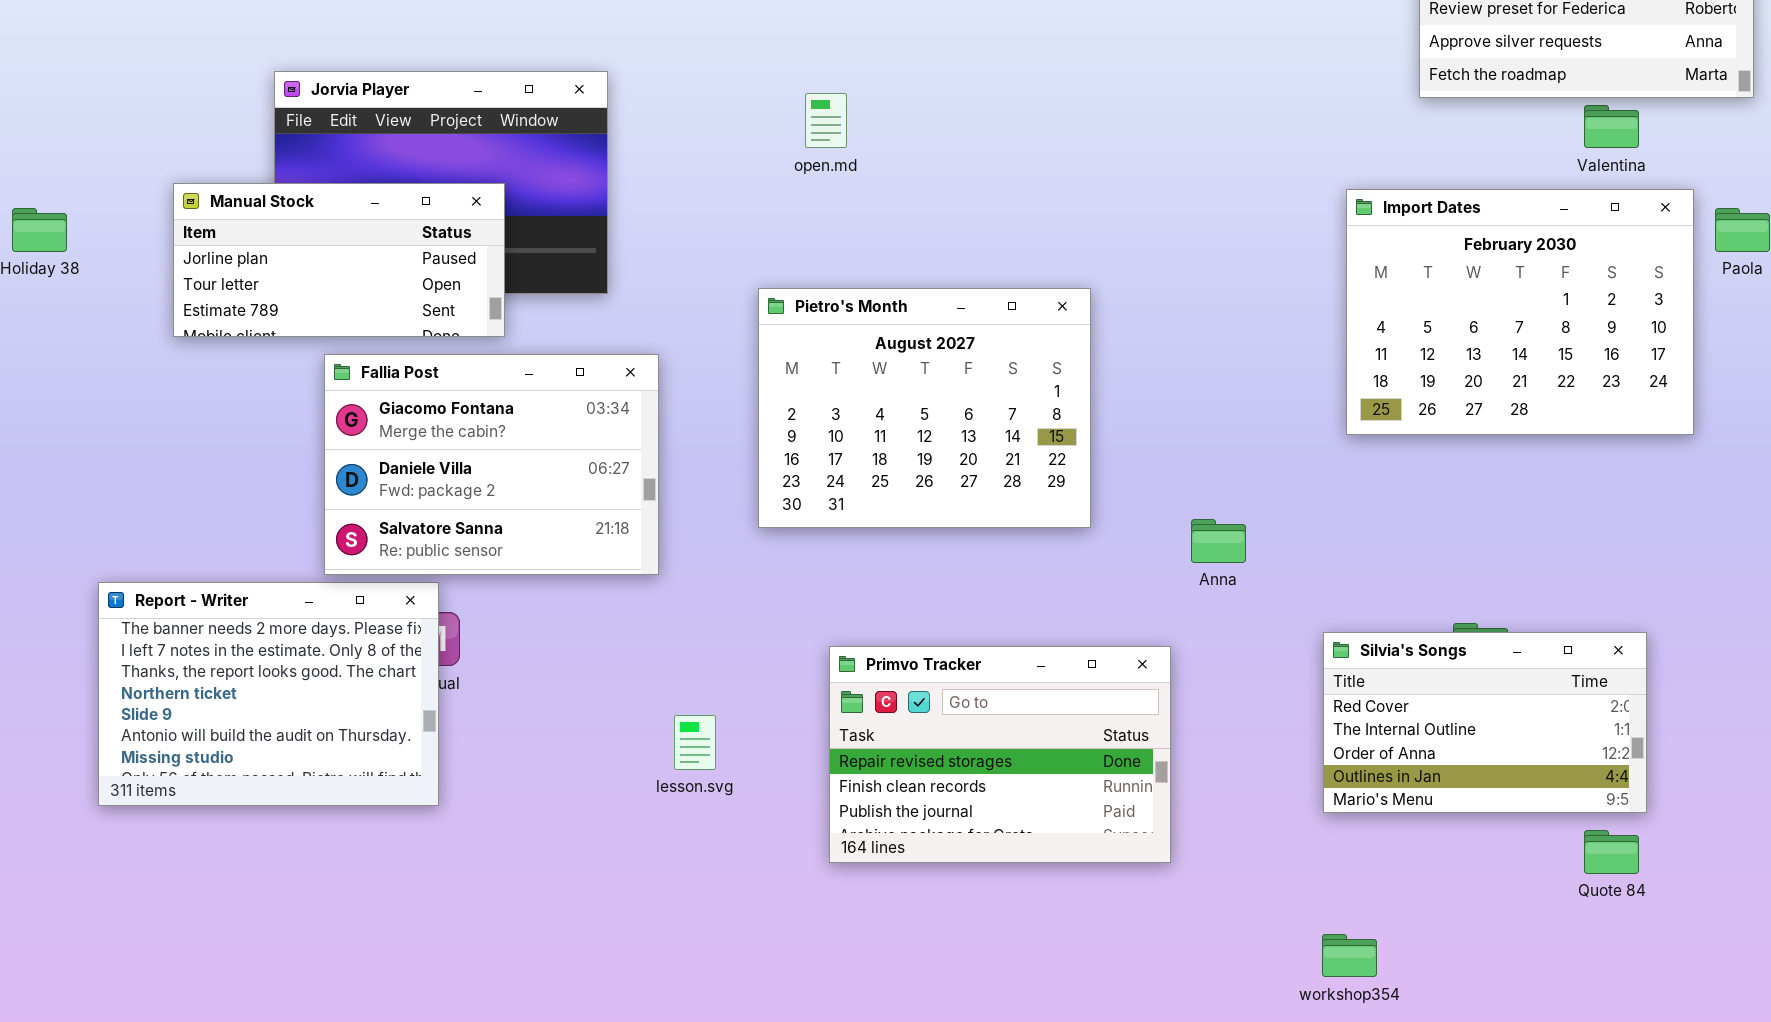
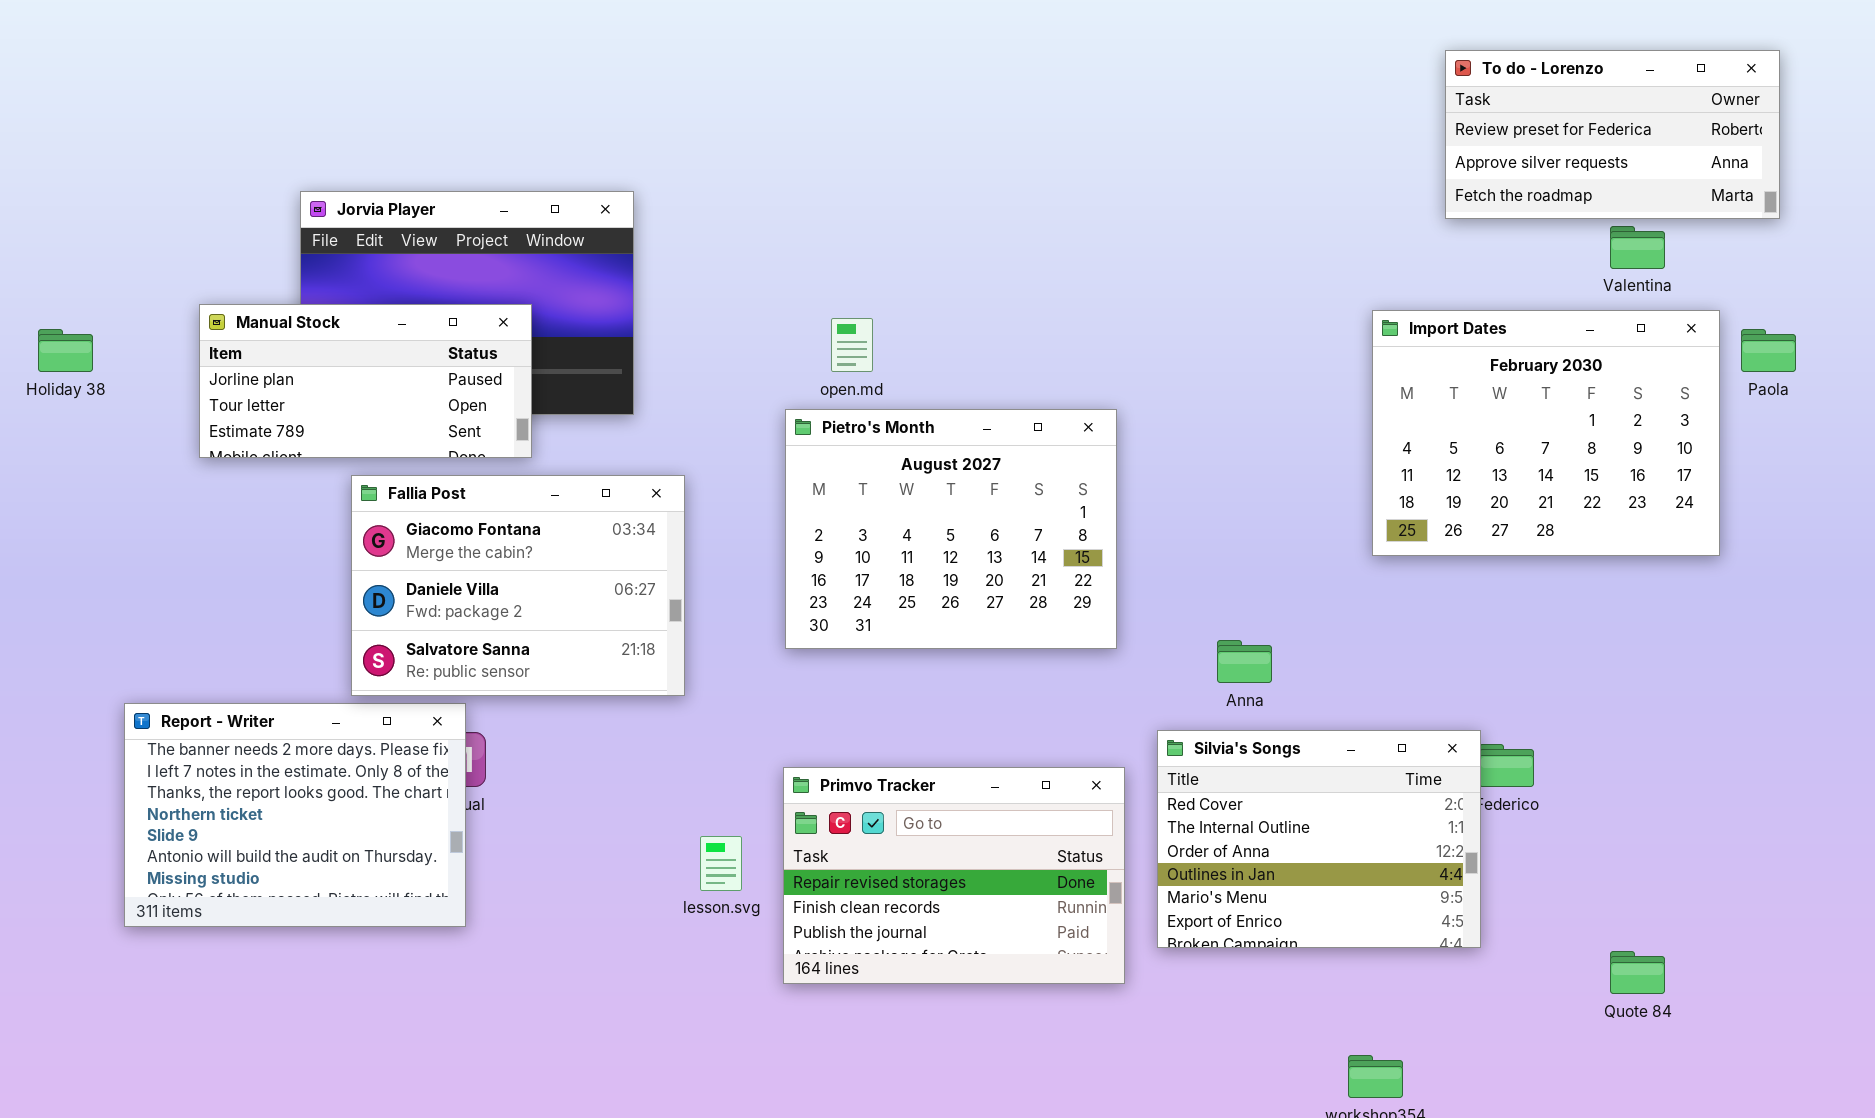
open.md: [805,93,847,148] -> [831,318,873,372], moved
Silvia's Songs: [1323,632,1647,813] -> [1157,730,1481,948], moved, resized
Primvo Tracker: [829,646,1171,863] -> [783,767,1125,984], moved

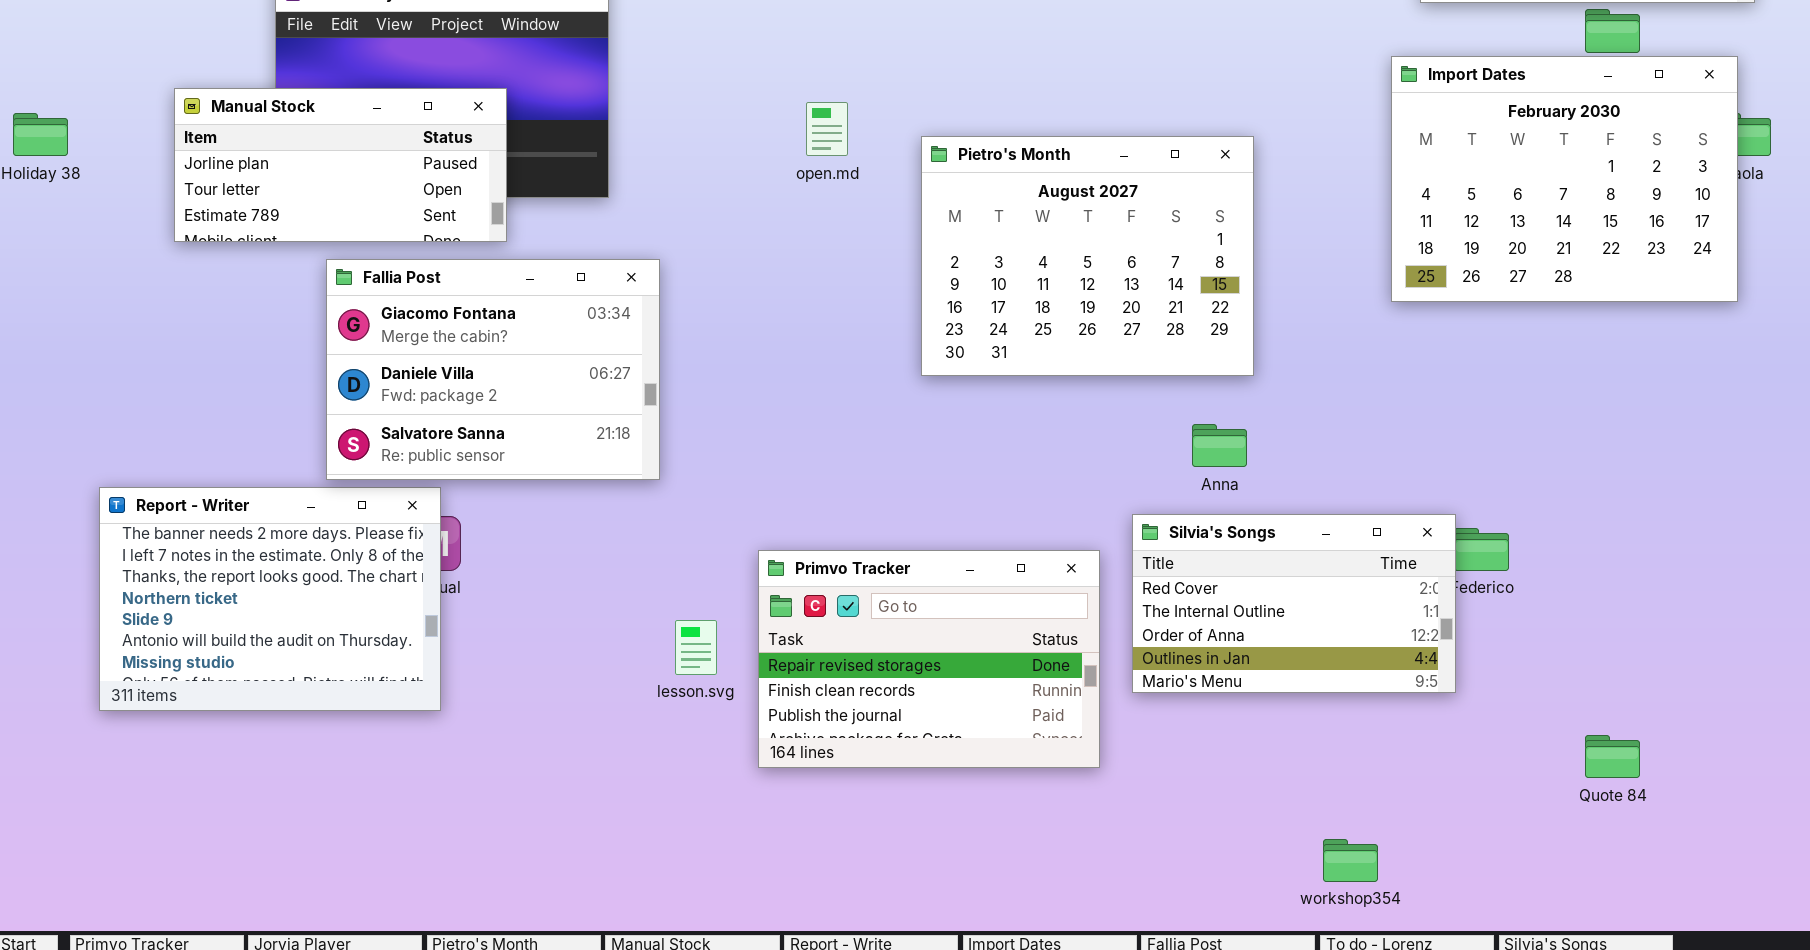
Import Dates: [1372,310,1720,556] -> [1391,56,1738,302], moved
Pietro's Month: [785,409,1117,649] -> [921,136,1254,376], moved
Silvia's Songs: [1157,730,1481,948] -> [1132,514,1456,693], resized

